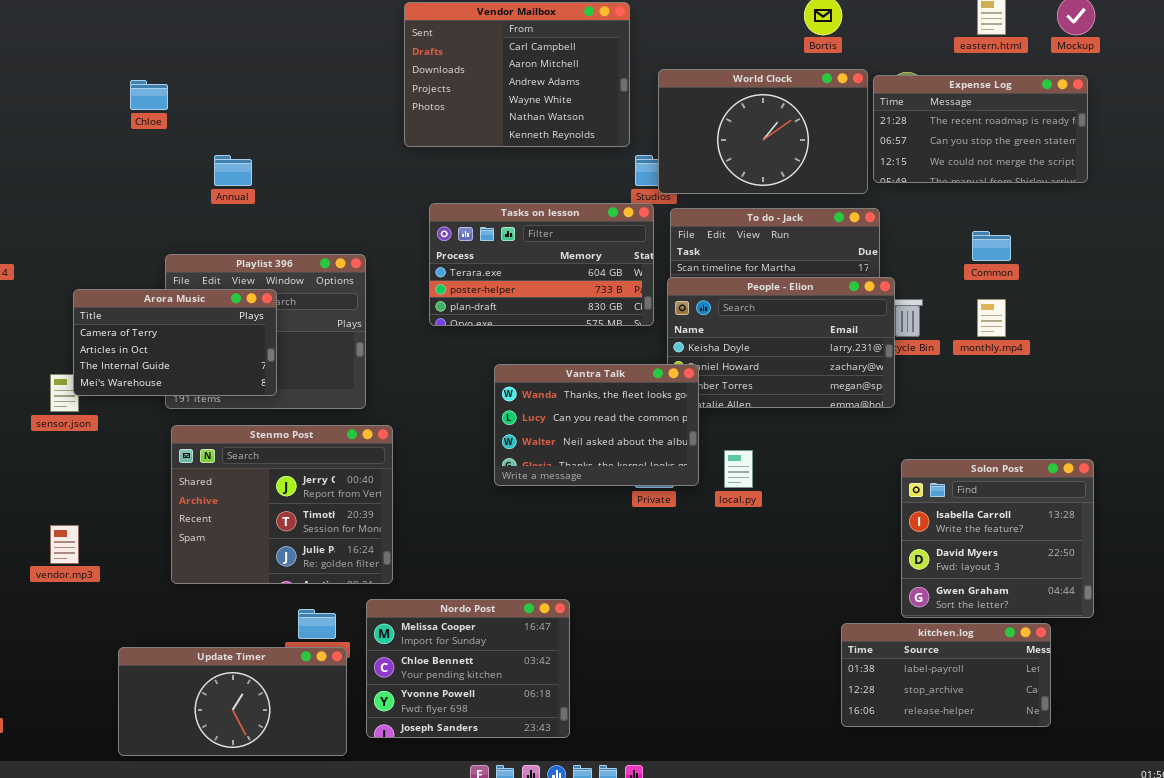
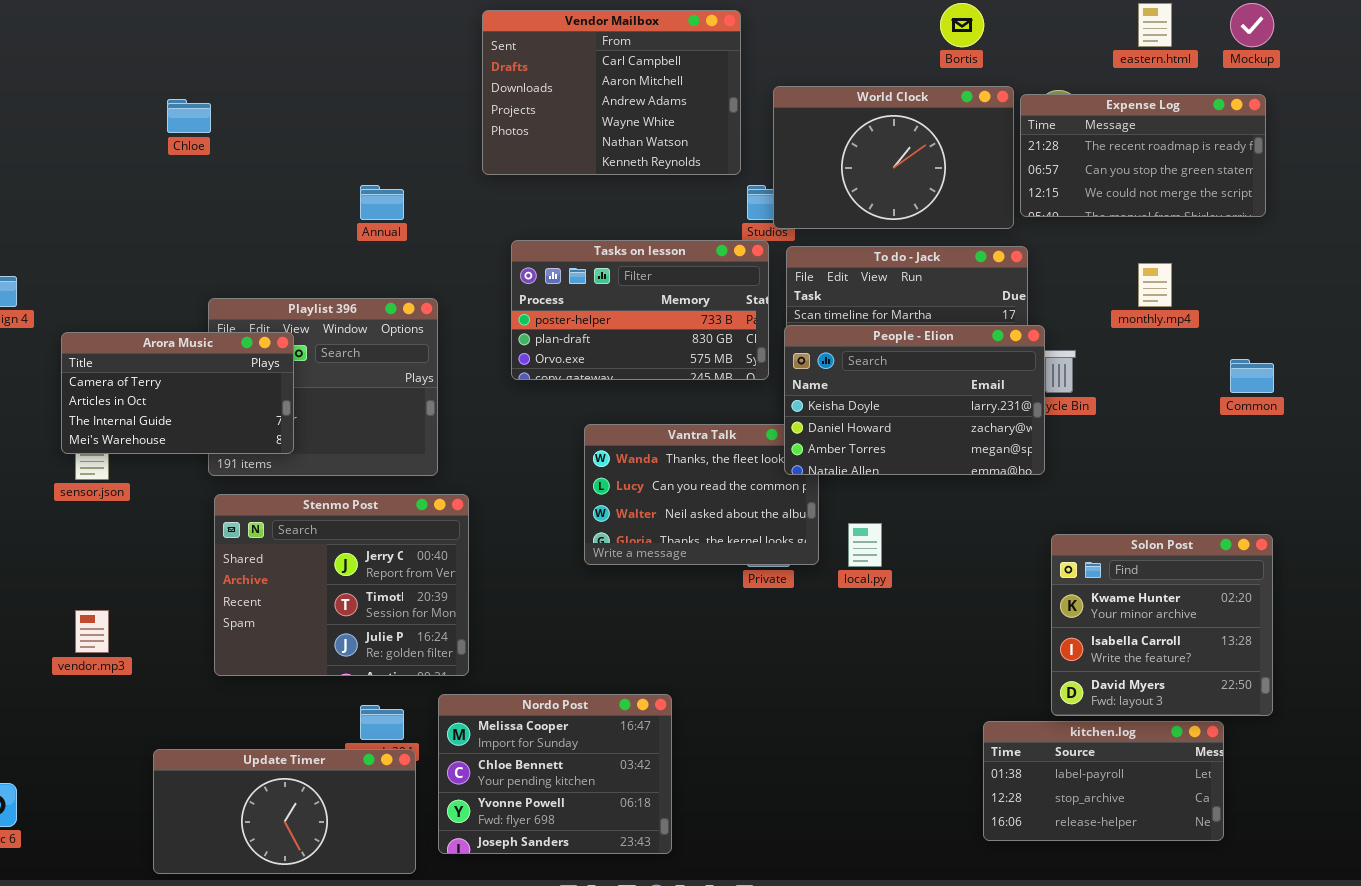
Annual: [214,155,252,186] -> [360,185,404,220], moved
Tasks on lesson: [429,203,654,326] -> [511,240,769,380], scrolled down 1 row
Common: [972,231,1011,261] -> [1230,359,1274,393], moved
People - Elion: [667,277,895,408] -> [784,325,1045,475], raised
Arora Music: [73,289,277,396] -> [61,332,294,454], moved
monthly.mp4: [977,299,1006,337] -> [1138,263,1172,307], moved
Solon Post: [901,459,1094,618] -> [1051,534,1273,716], scrolled up 1 row

